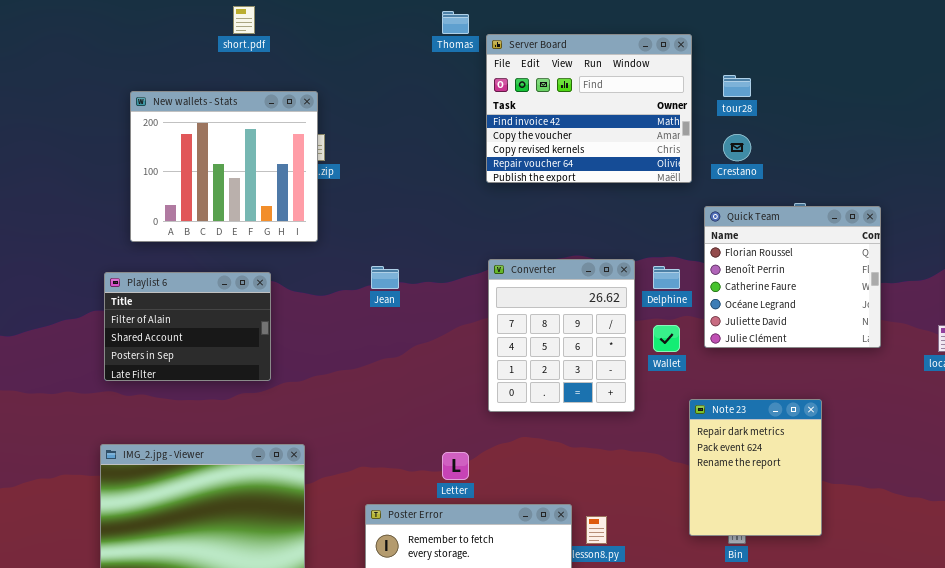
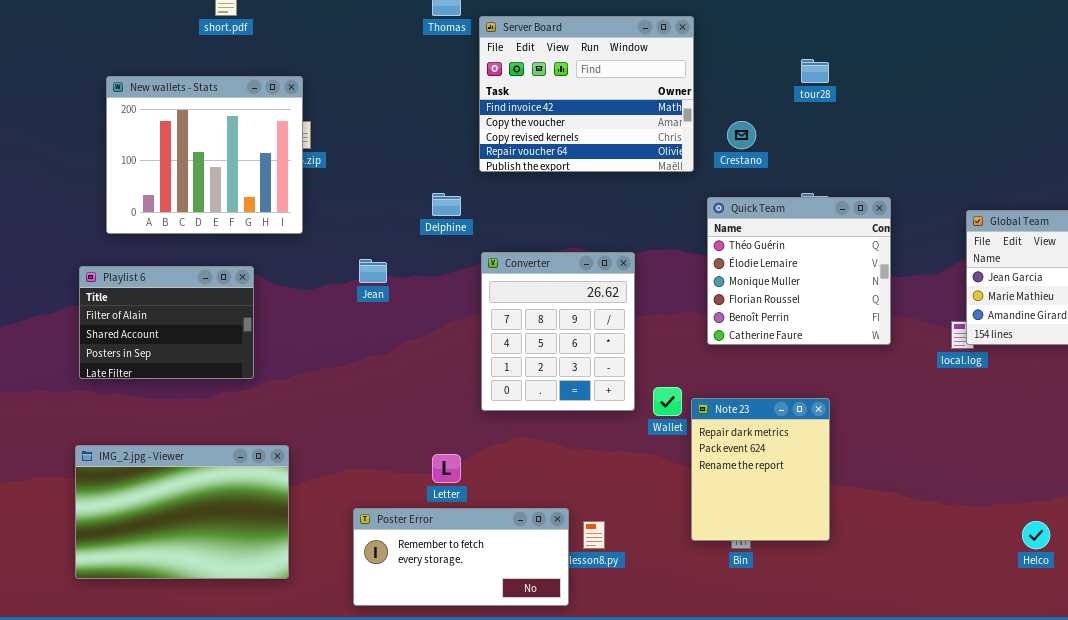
tour28: [723,75,751,97] -> [801,59,829,83], moved
Quick Team: [704,206,881,348] -> [707,197,891,345], scrolled up 3 rows
Delphine: [653,266,680,289] -> [432,193,461,216], moved
Wallet: [653,325,680,352] -> [653,387,682,416], moved

